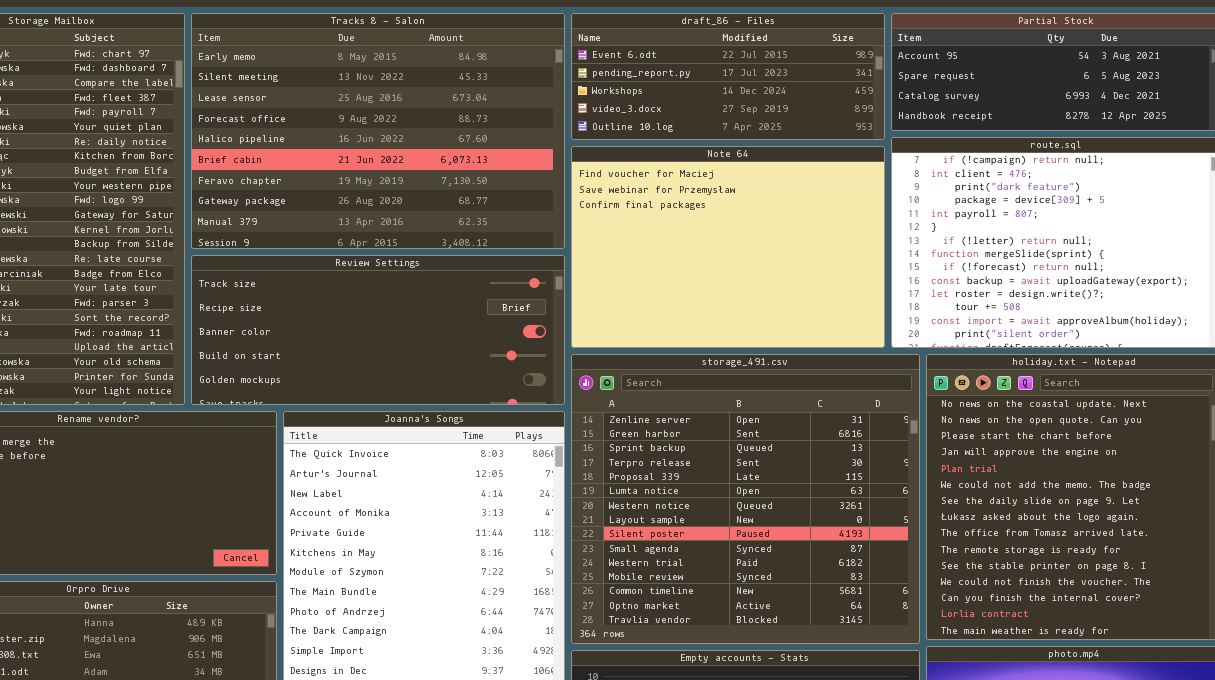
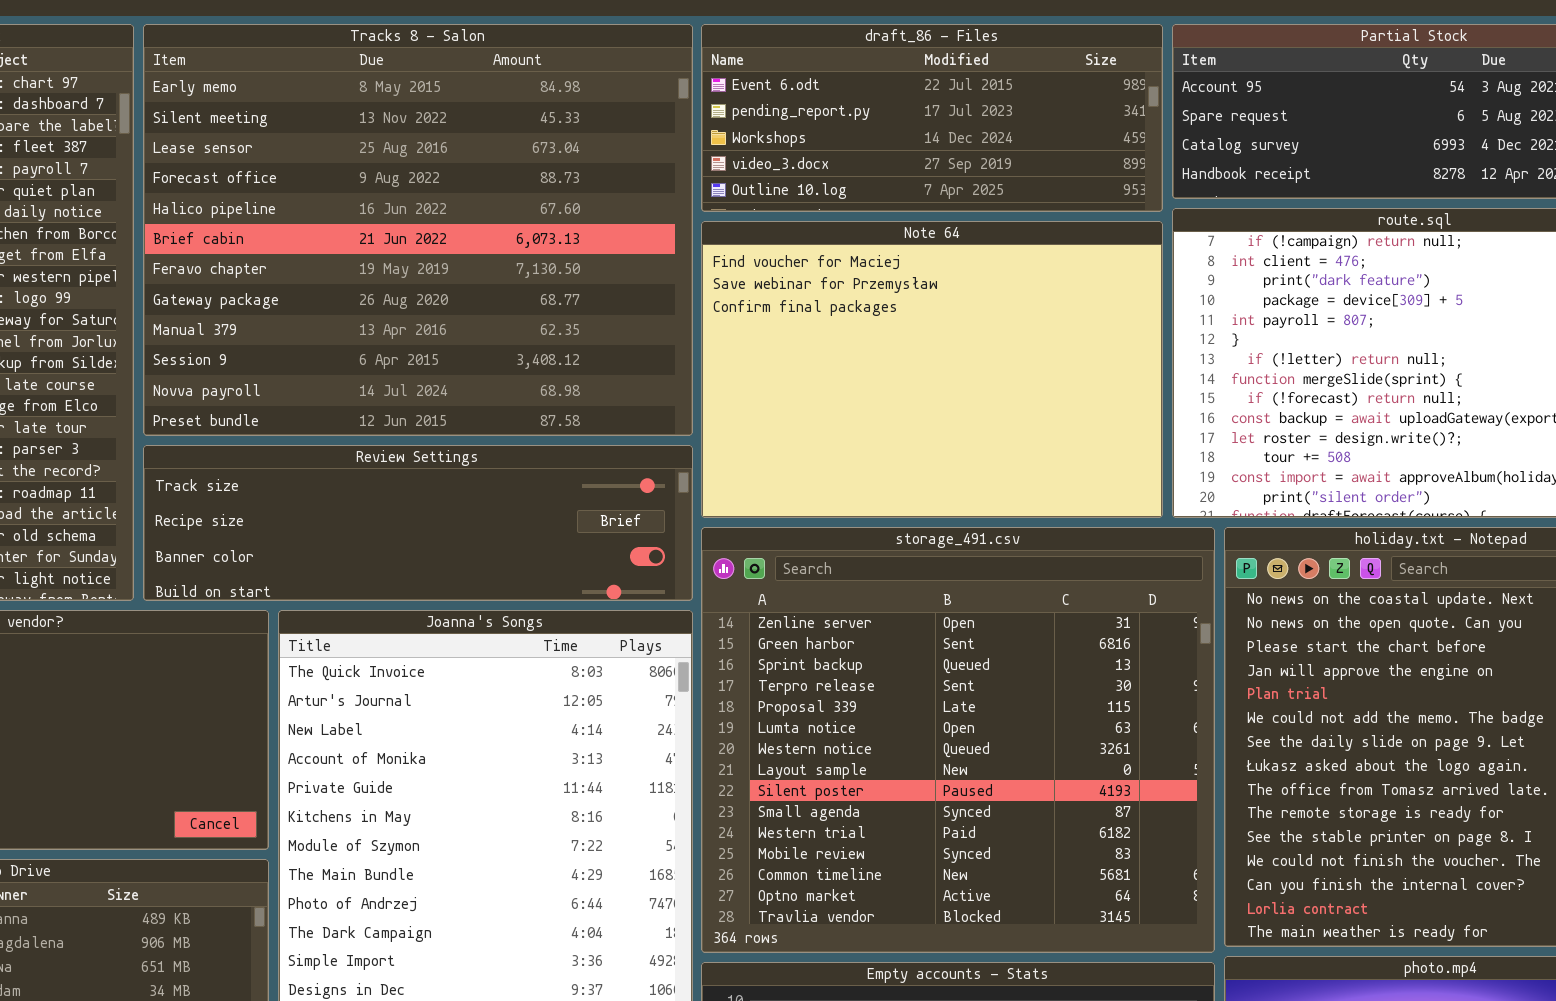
Tracks 8 - Salon: [191,13,565,249] -> [143,24,693,436], resized
Review Settings: [191,255,565,405] -> [143,445,693,601], resized

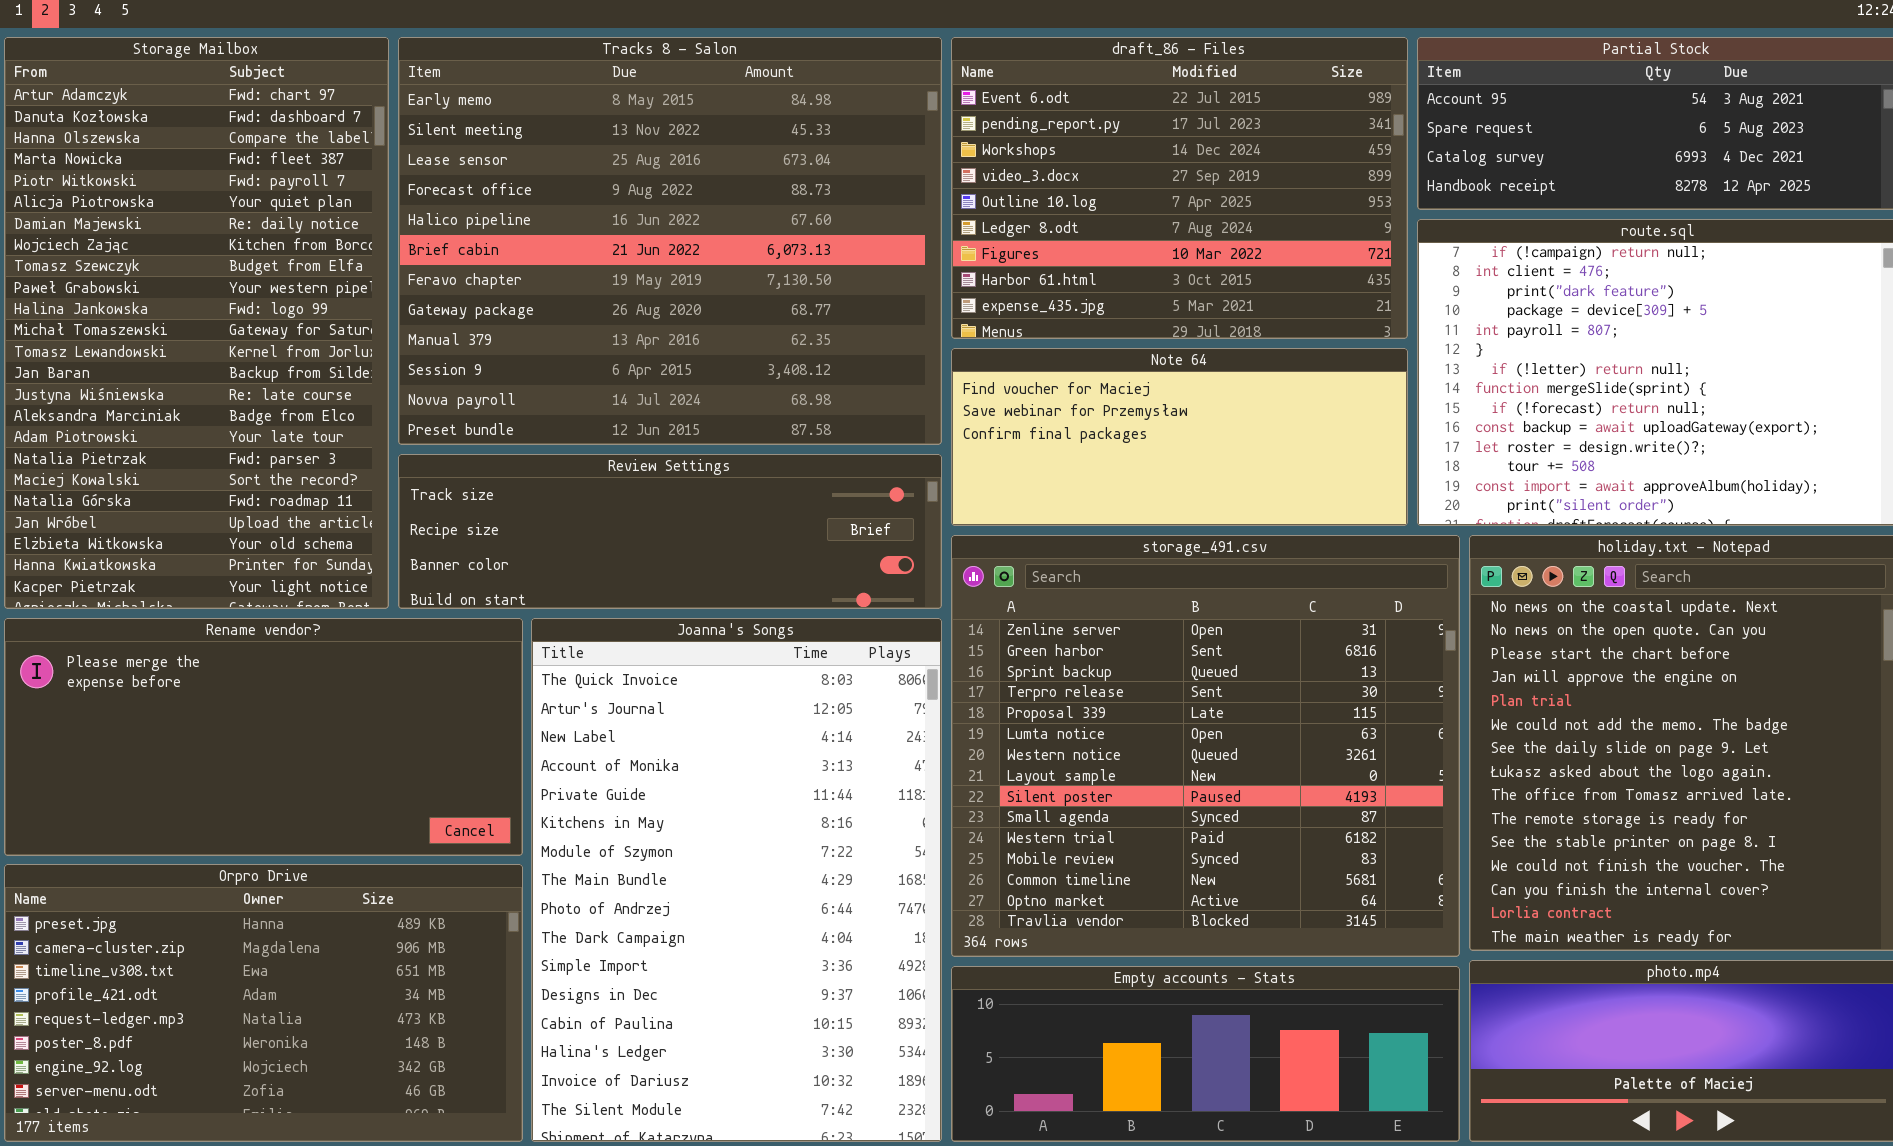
draft_86 - Files: [701,24,1163,212] -> [951,37,1408,339], resized
Note 64: [701,221,1163,518] -> [951,348,1408,526], resized

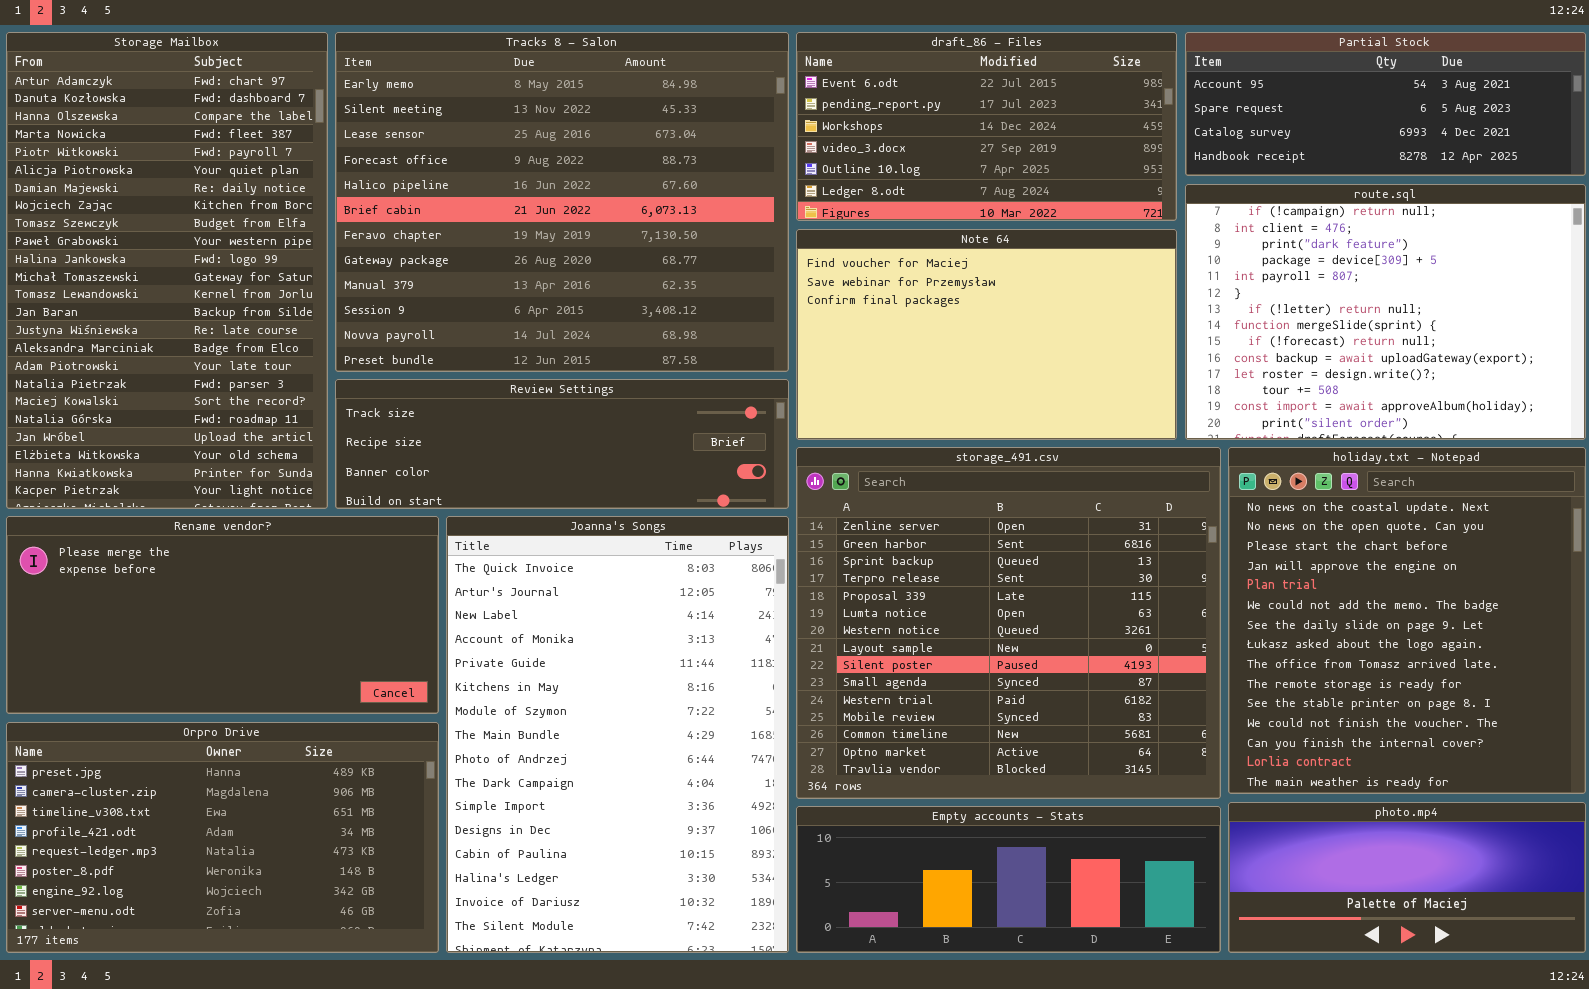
draft_86 - Files: [951,37,1408,339] -> [796,32,1177,221], resized
Note 64: [951,348,1408,526] -> [796,229,1177,440], resized

